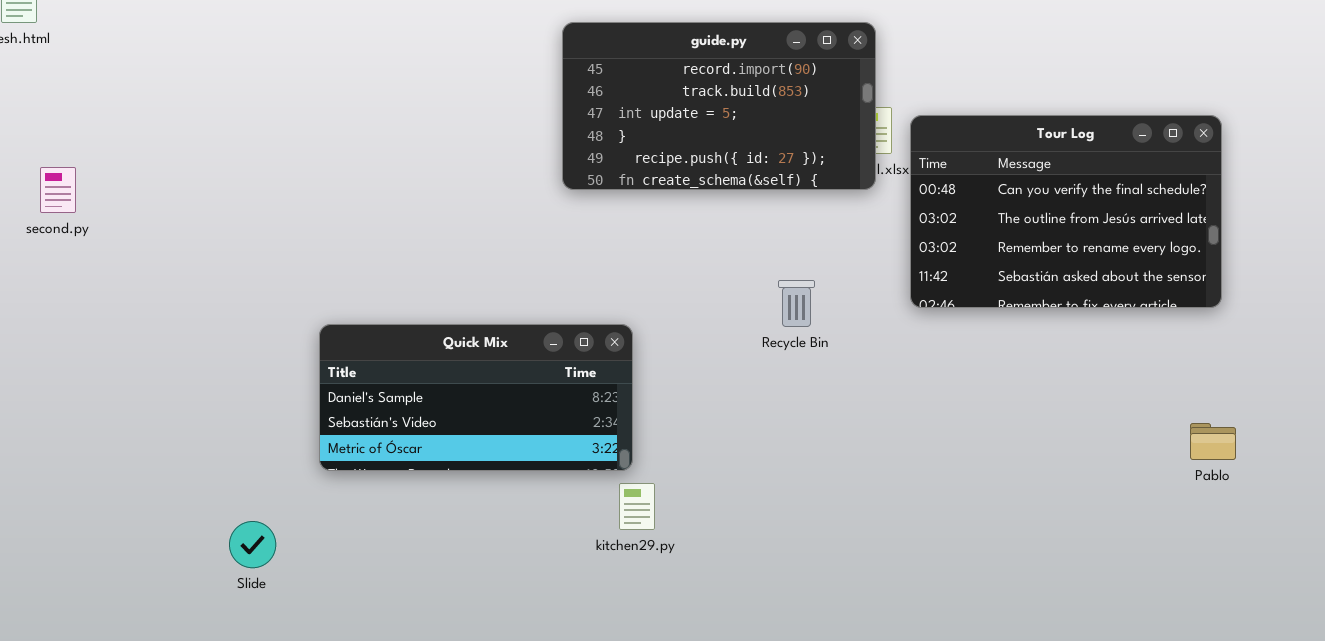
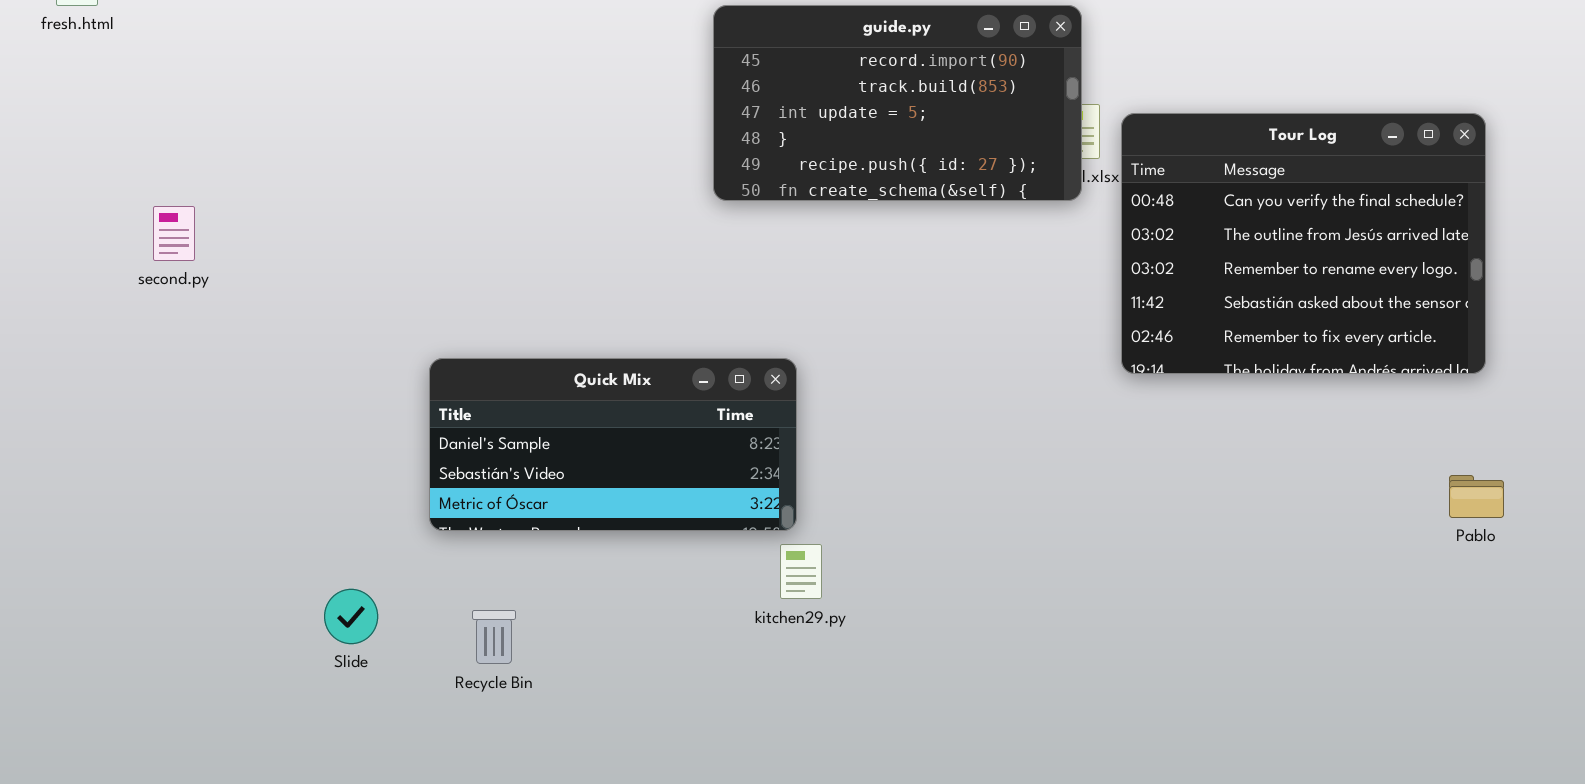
Tour Log: [910,115,1222,308] -> [1121,113,1486,374], resized
second.py: [40,167,76,213] -> [153,206,195,261], moved
Recycle Bin: [778,280,815,327] -> [472,610,516,664], moved

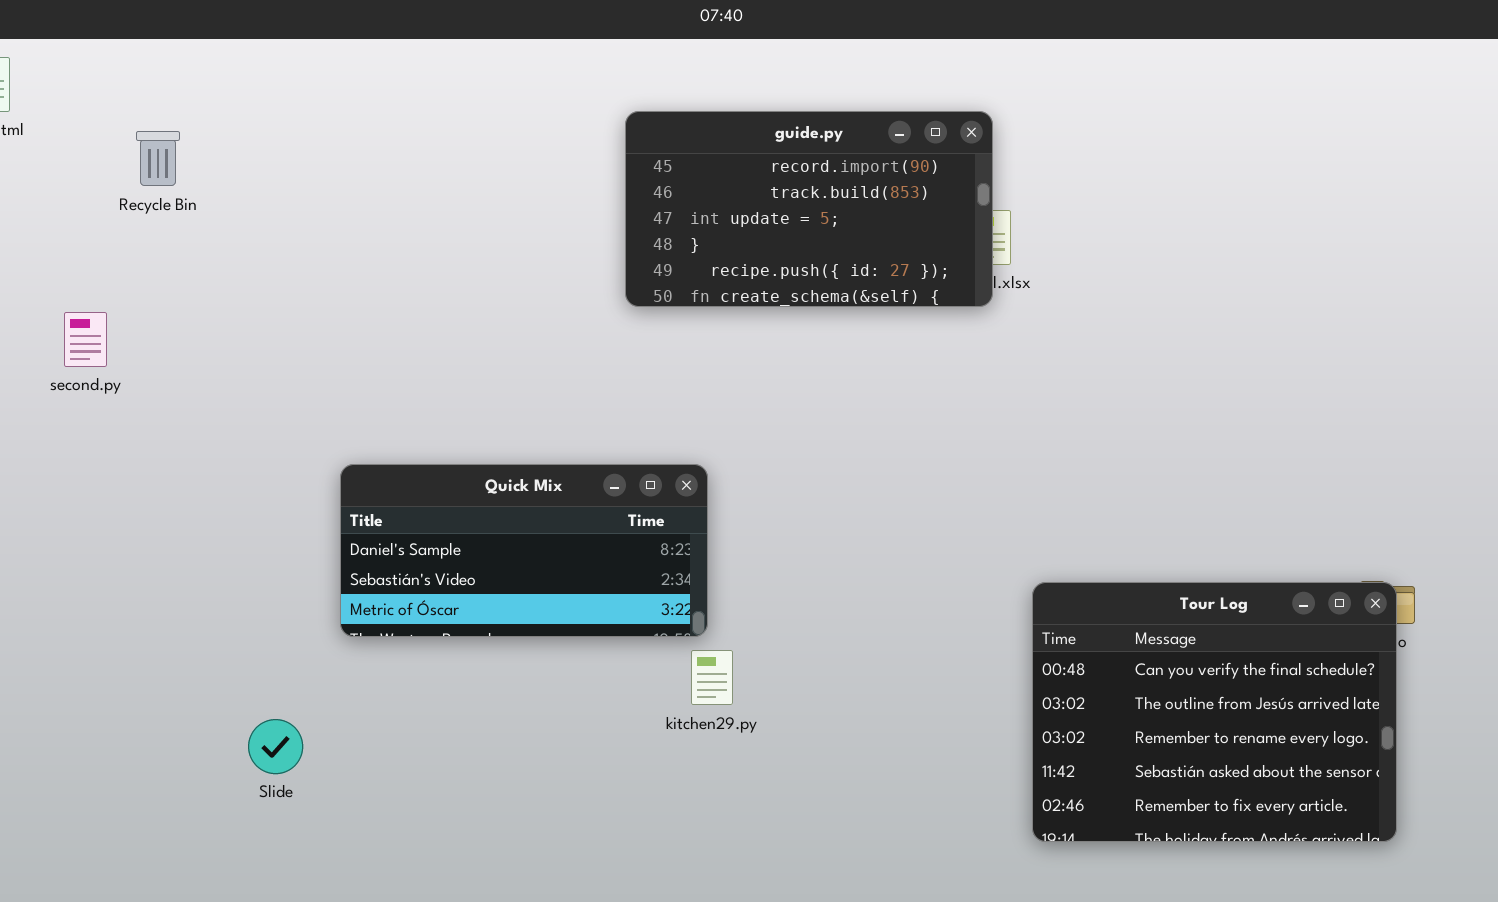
Tour Log: [1121,113,1486,374] -> [1032,582,1397,842], moved
Slide: [324,589,378,644] -> [248,719,303,774], moved
Recycle Bin: [472,610,516,664] -> [136,131,180,186], moved

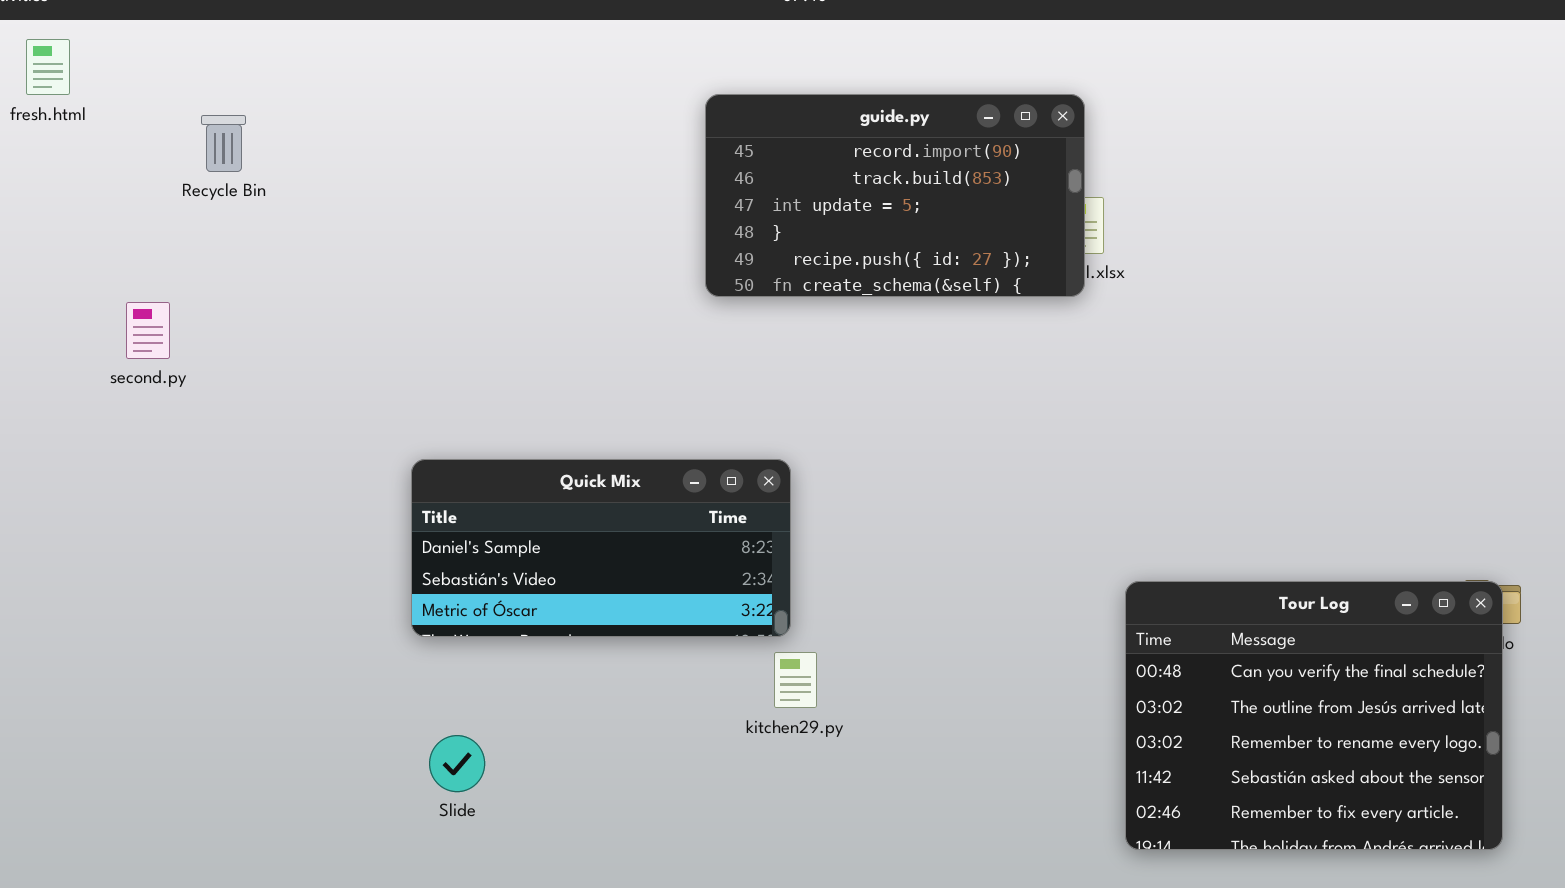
Slide: [248,719,303,774] -> [429,735,485,792], moved

